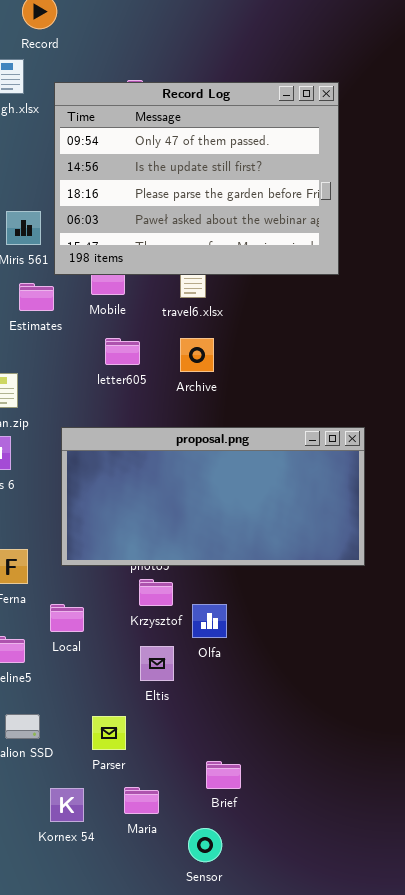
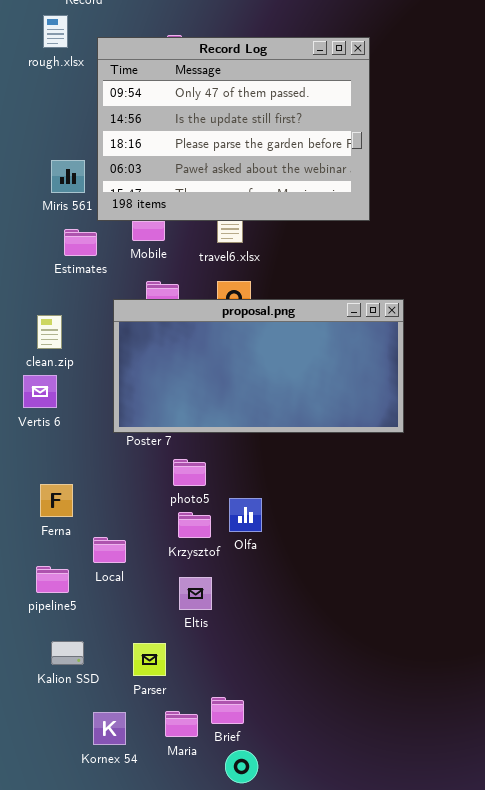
proposal.png: [61,427,365,566] -> [113,299,404,433], moved
Olfa: [192,604,227,638] -> [229,498,262,532], moved
Brief: [206,761,241,789] -> [211,697,244,724], moved

